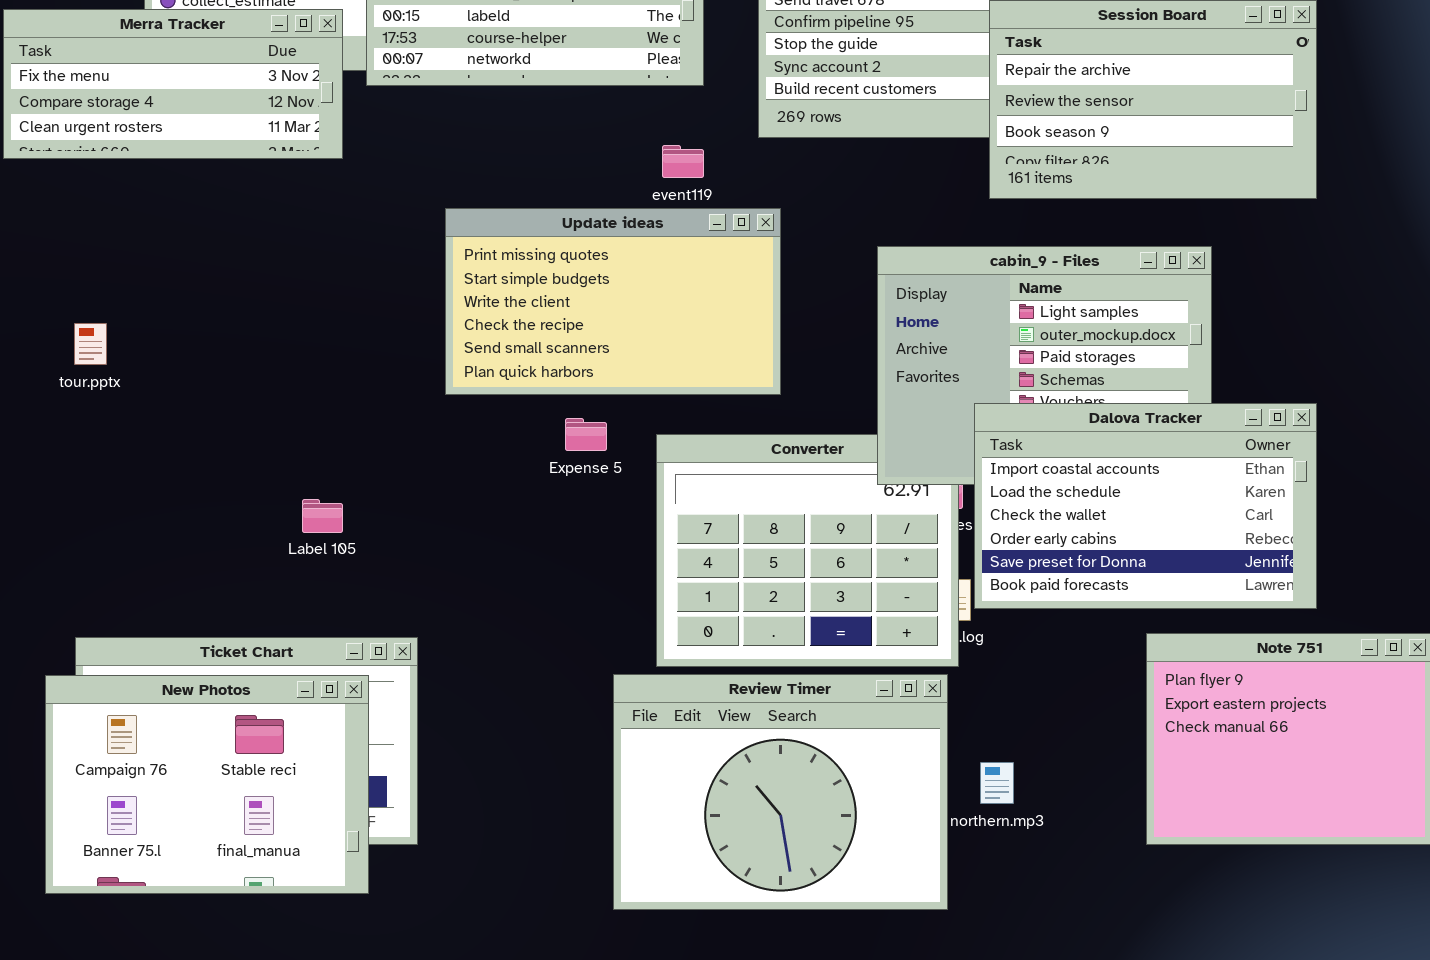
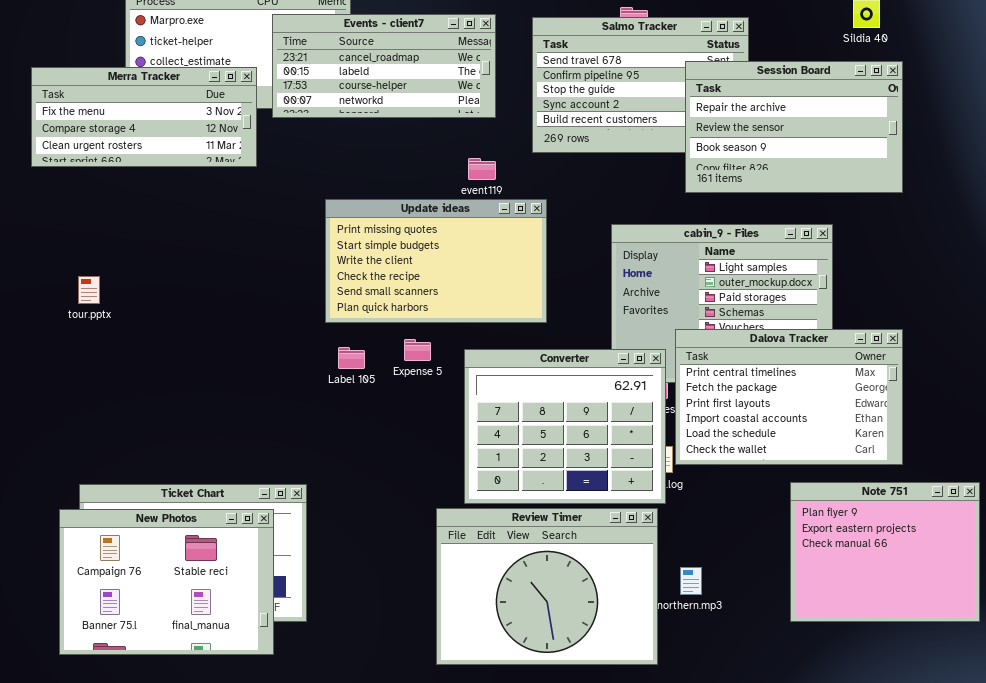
Dalova Tracker: [974,403,1317,609] -> [675,329,903,465], scrolled up 3 rows
Converter: [656,434,959,667] -> [464,349,666,504], raised
Label 105: [302,499,343,533] -> [338,347,365,369], moved

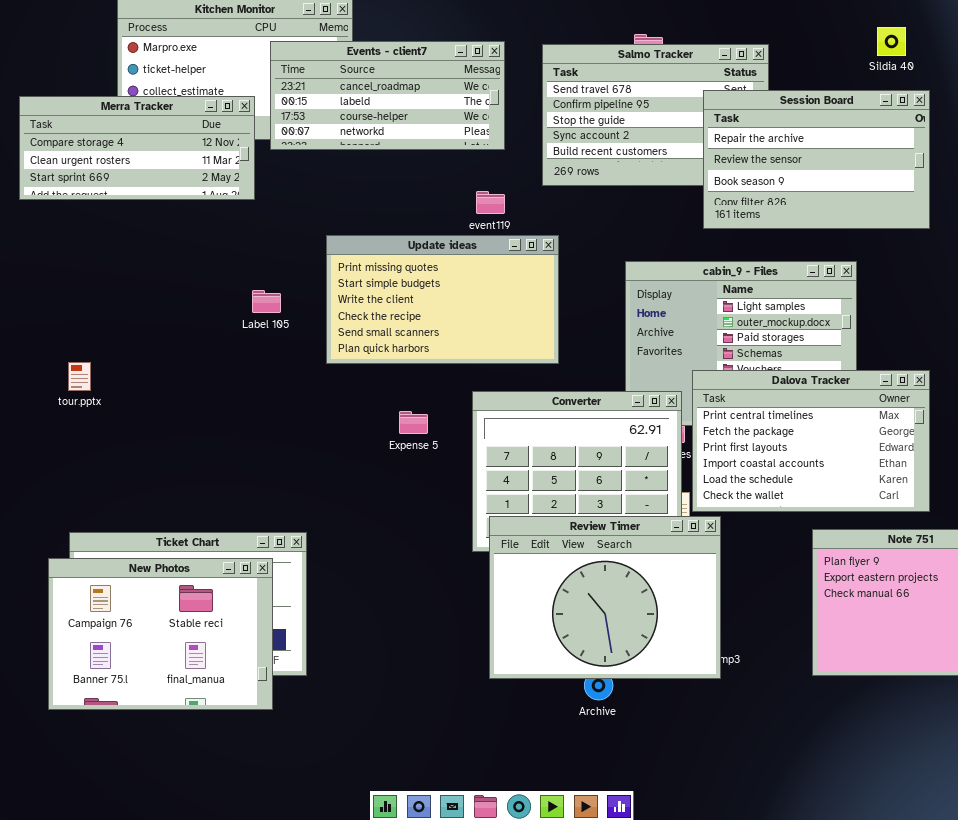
Merra Tracker: [31,67,257,167] -> [19,96,255,200], scrolled down 1 row
tour.pptx: [78,276,100,304] -> [68,362,91,391], moved
Expense 5: [404,339,431,361] -> [399,411,428,434], moved
Label 105: [338,347,365,369] -> [252,290,281,313], moved
Review Timer: [436,508,658,665] -> [489,516,721,679], moved

